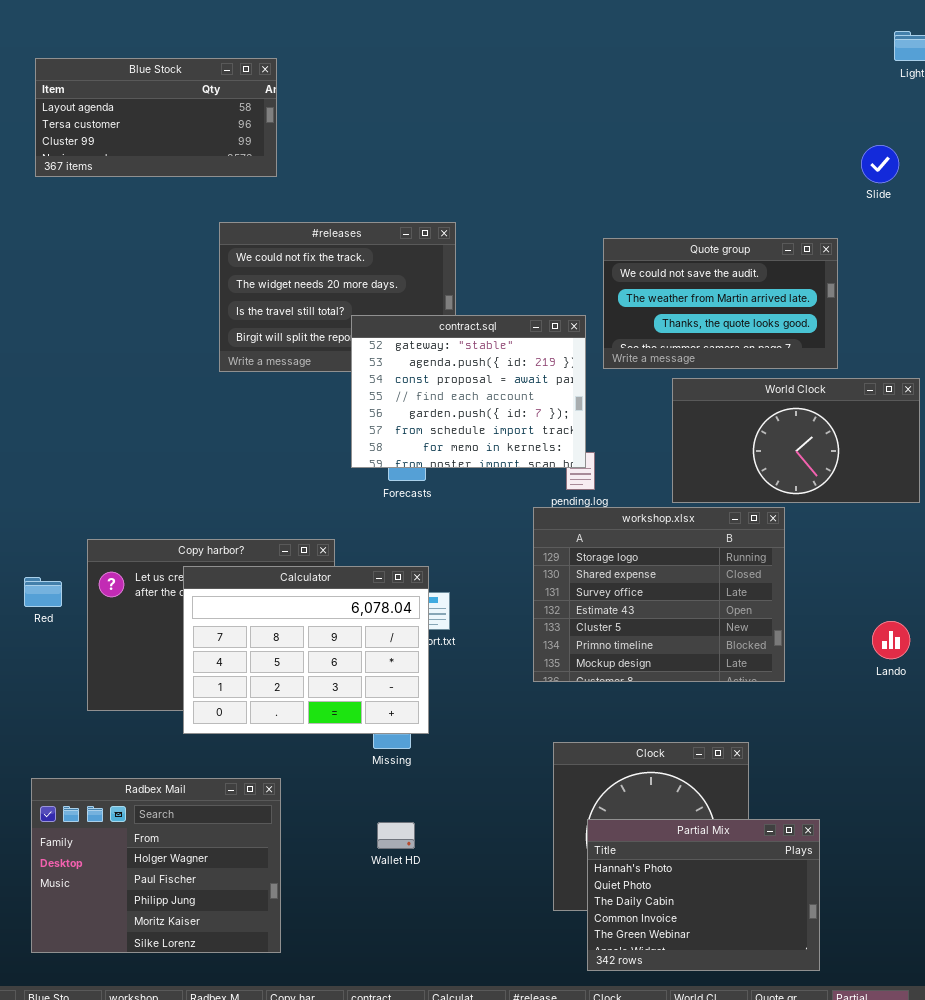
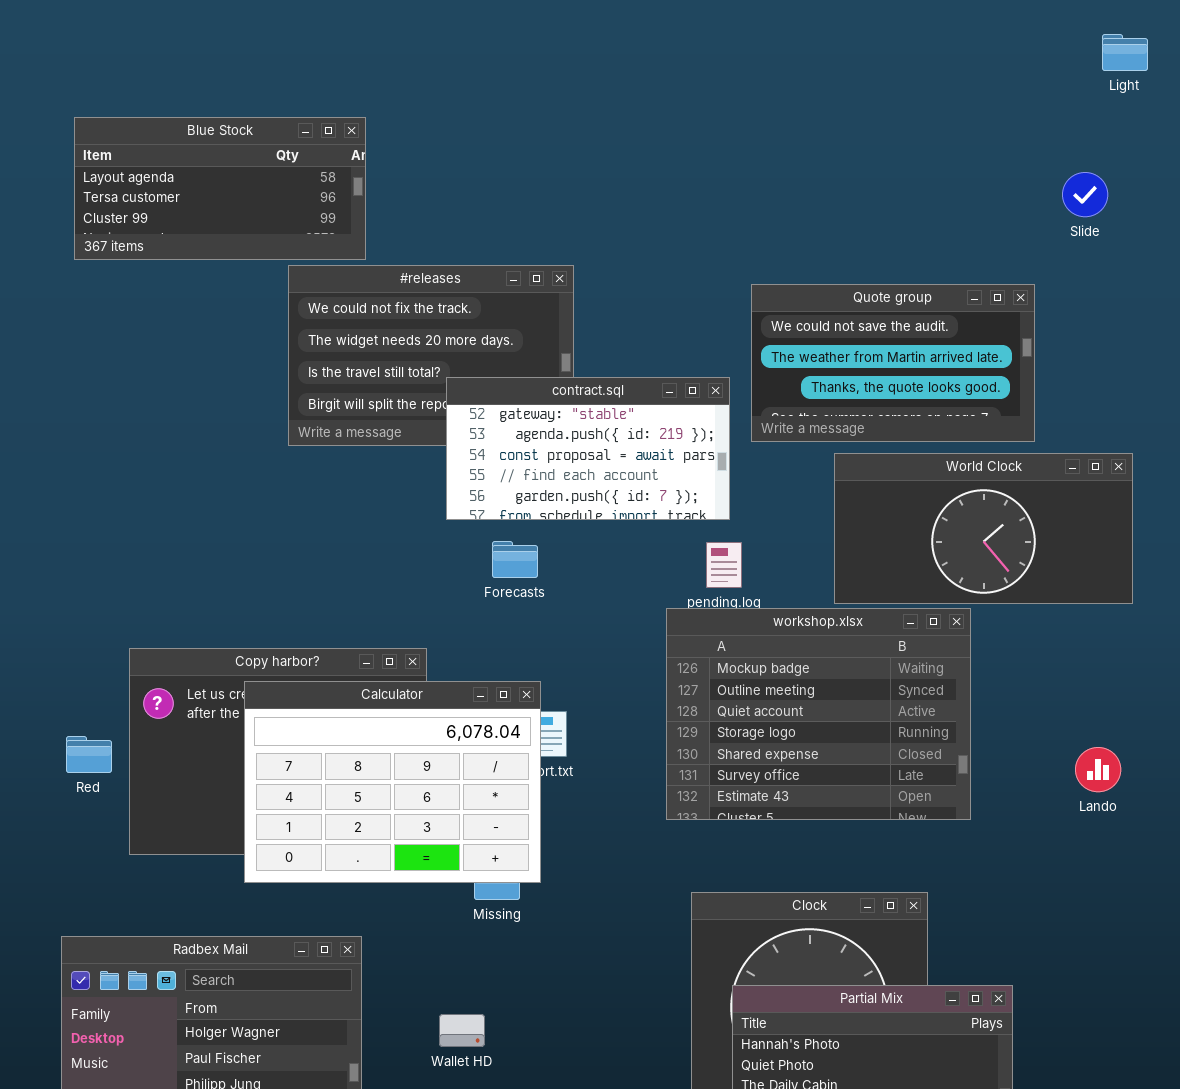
Blue Stock: [35,58,277,177] -> [74,117,366,260], moved
contract.sql: [351,315,586,468] -> [446,377,730,520], resized
workshop.xlsx: [533,507,785,682] -> [666,608,971,820], scrolled up 3 rows
Red: [24,577,62,607] -> [66,736,112,773], moved
Wallet HD: [377,822,415,849] -> [439,1014,485,1047], moved

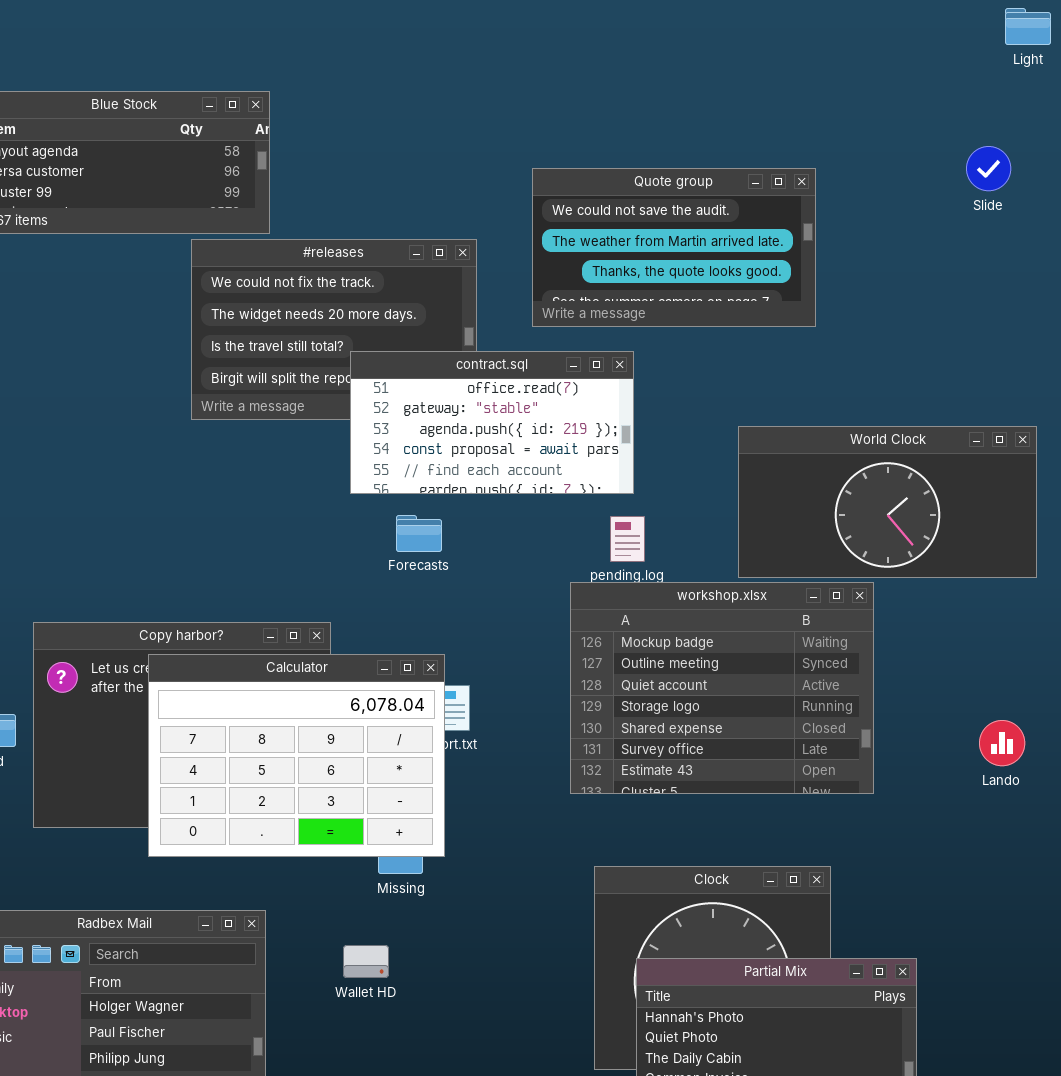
Quote group: [751,284,1035,442] -> [532,168,816,327], moved
contract.sql: [446,377,730,520] -> [350,351,634,494], scrolled up 1 row
Wallet HD: [439,1014,485,1047] -> [343,945,389,978], moved

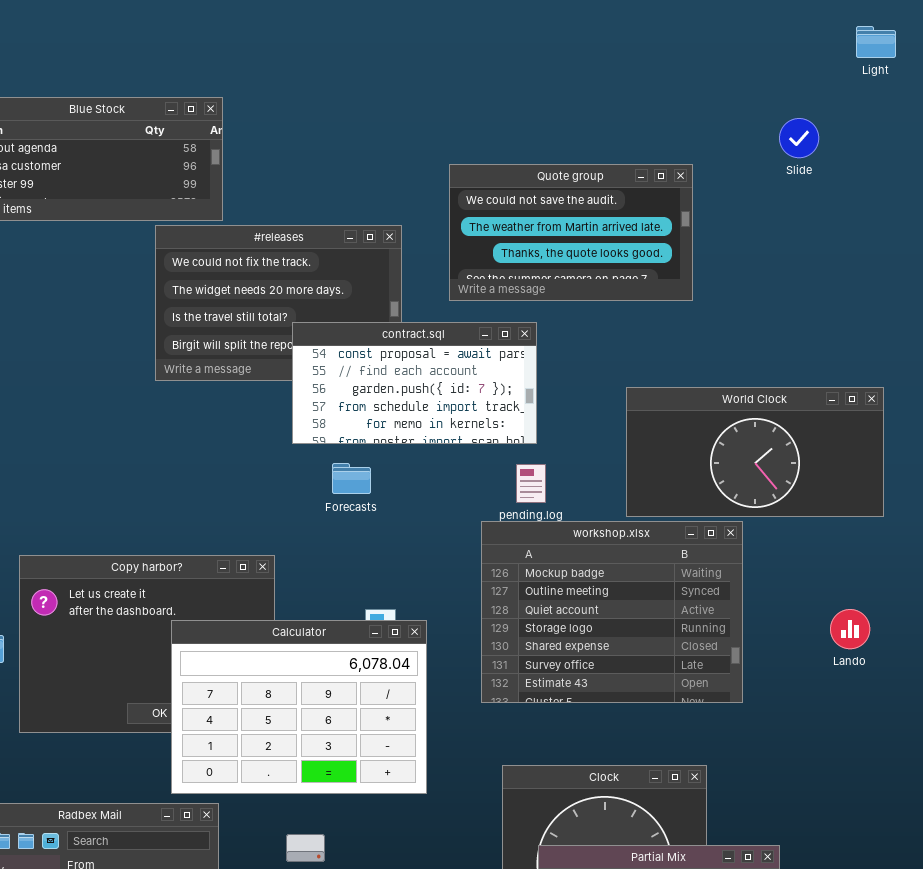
Slide: [966,146,1011,191] -> [779,118,819,158], moved
contract.sql: [350,351,634,494] -> [292,322,537,444], scrolled down 3 rows
Calculator: [148,654,445,857] -> [171,620,427,794], moved
Lando: [979,720,1025,766] -> [830,609,870,649], moved

